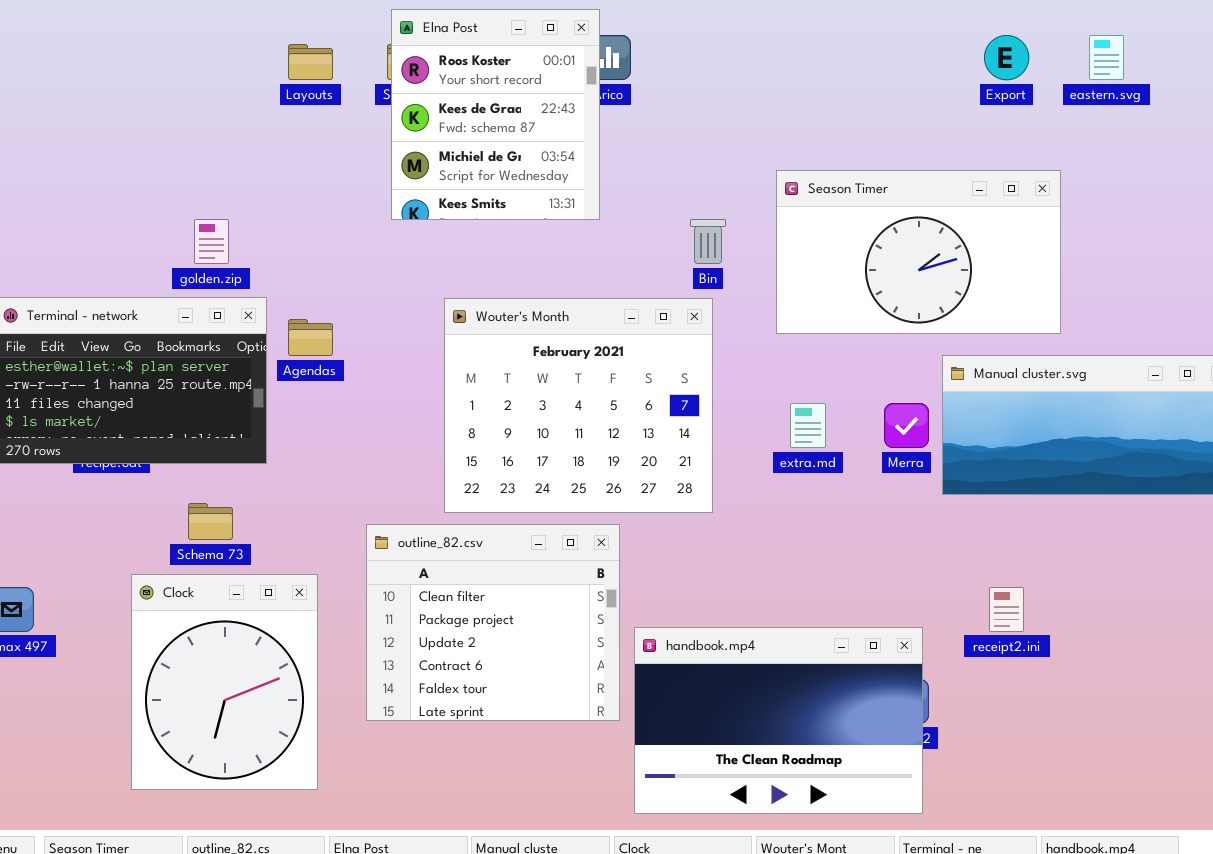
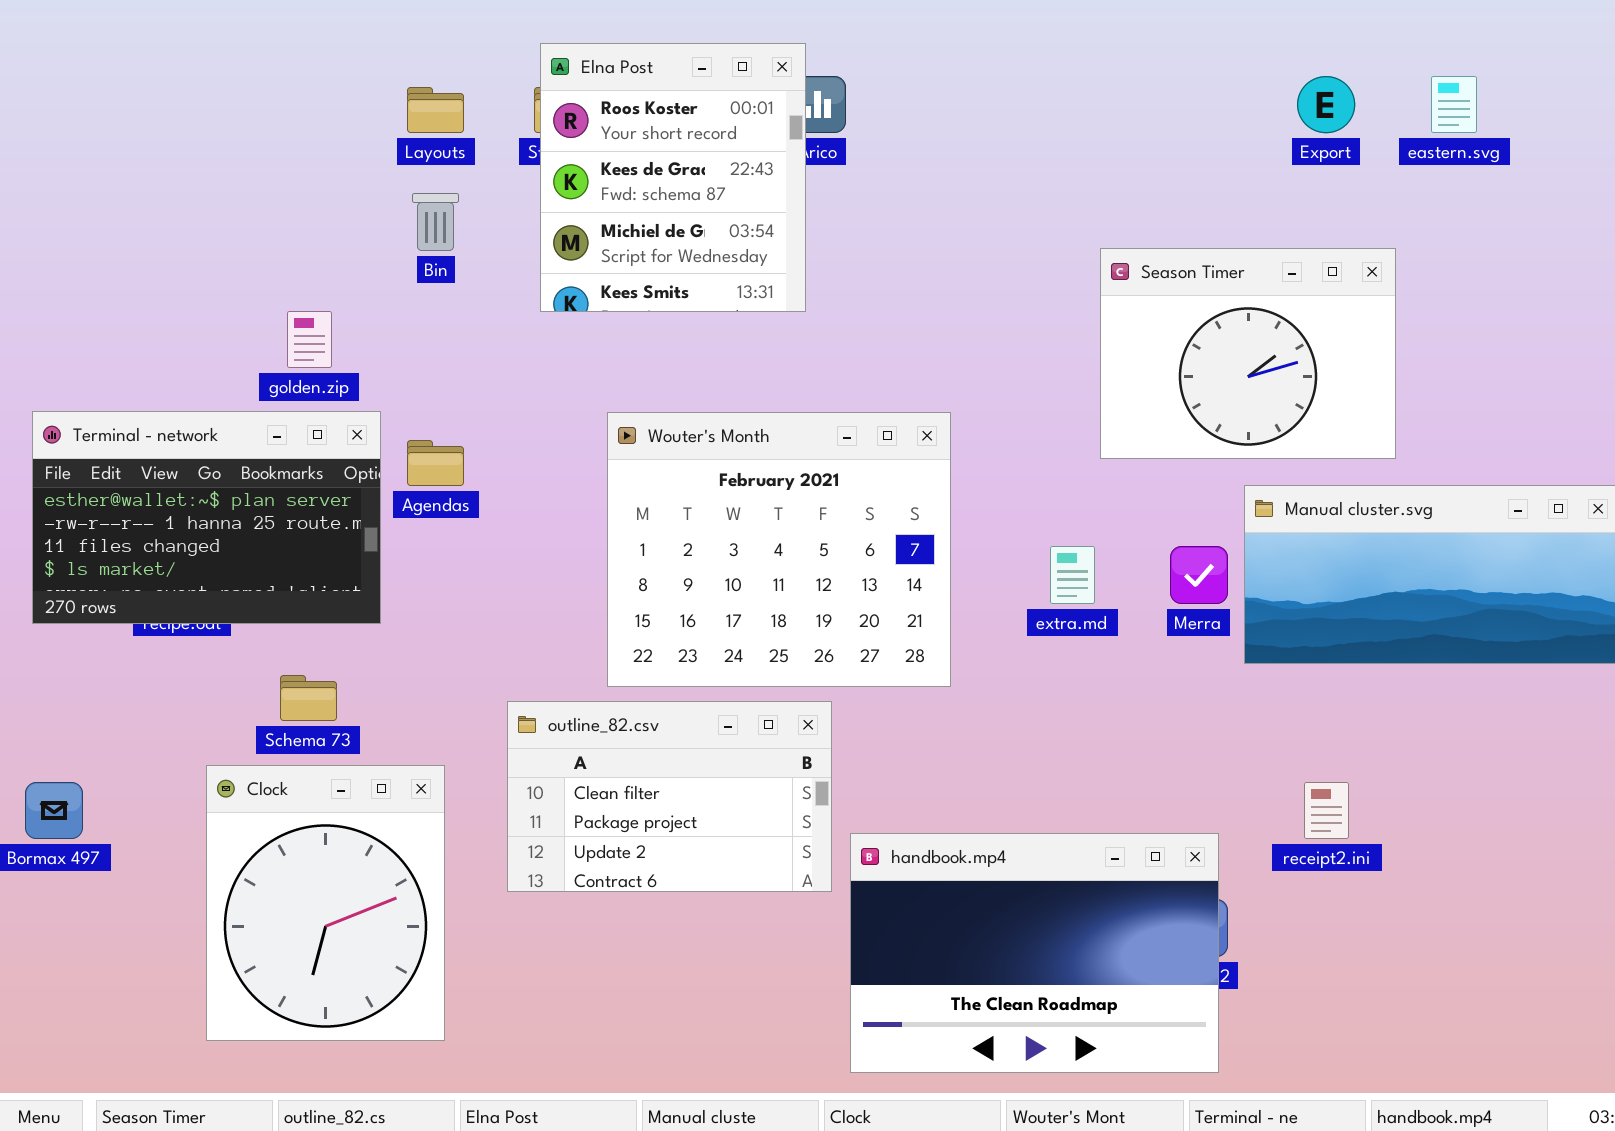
Season Timer: [776,170,1061,334] -> [1100,248,1396,459], resized
Bin: [690,219,726,264] -> [412,193,459,251], moved
outline_82.csv: [366,524,620,721] -> [507,701,832,892], resized

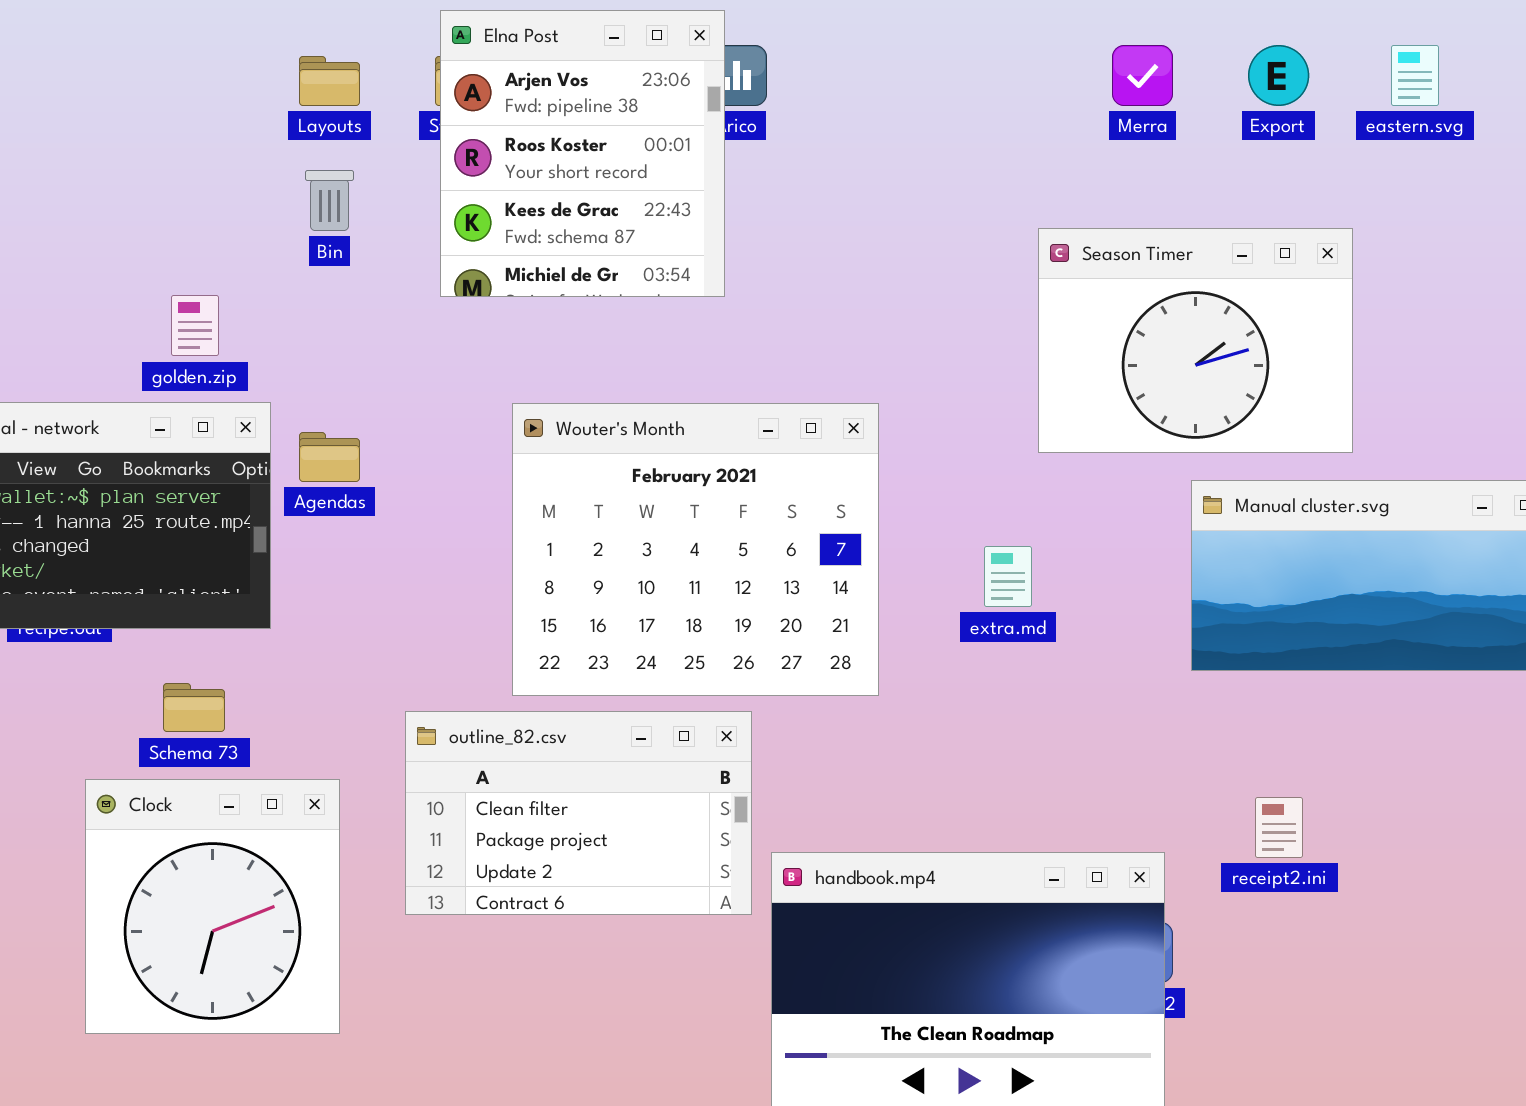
Elna Post: [540,43,806,312] -> [440,10,725,297], scrolled up 1 row
Merra: [1170,546,1228,604] -> [1112,45,1173,106], moved
Clock: [206,765,445,1041] -> [85,779,340,1034], resized

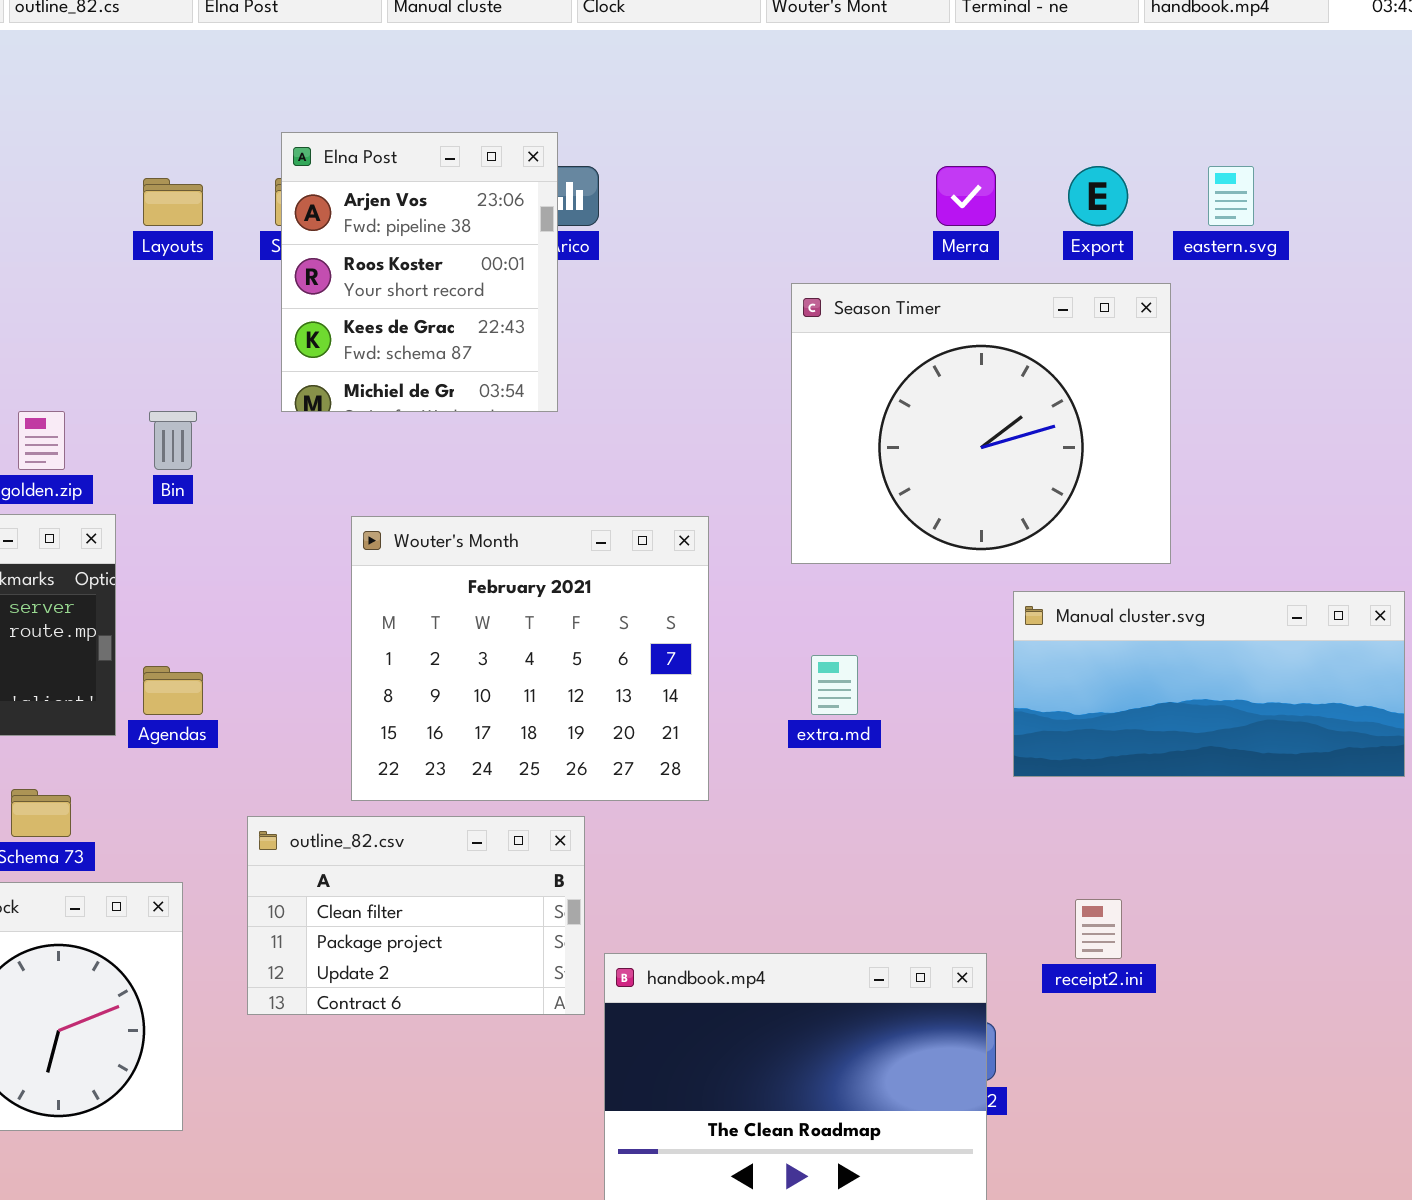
Bin: [305,170,354,231] -> [149,411,197,470], moved
Season Timer: [1038,228,1353,453] -> [791,283,1171,564], resized
Agendas: [299,432,360,482] -> [143,666,203,715], moved

